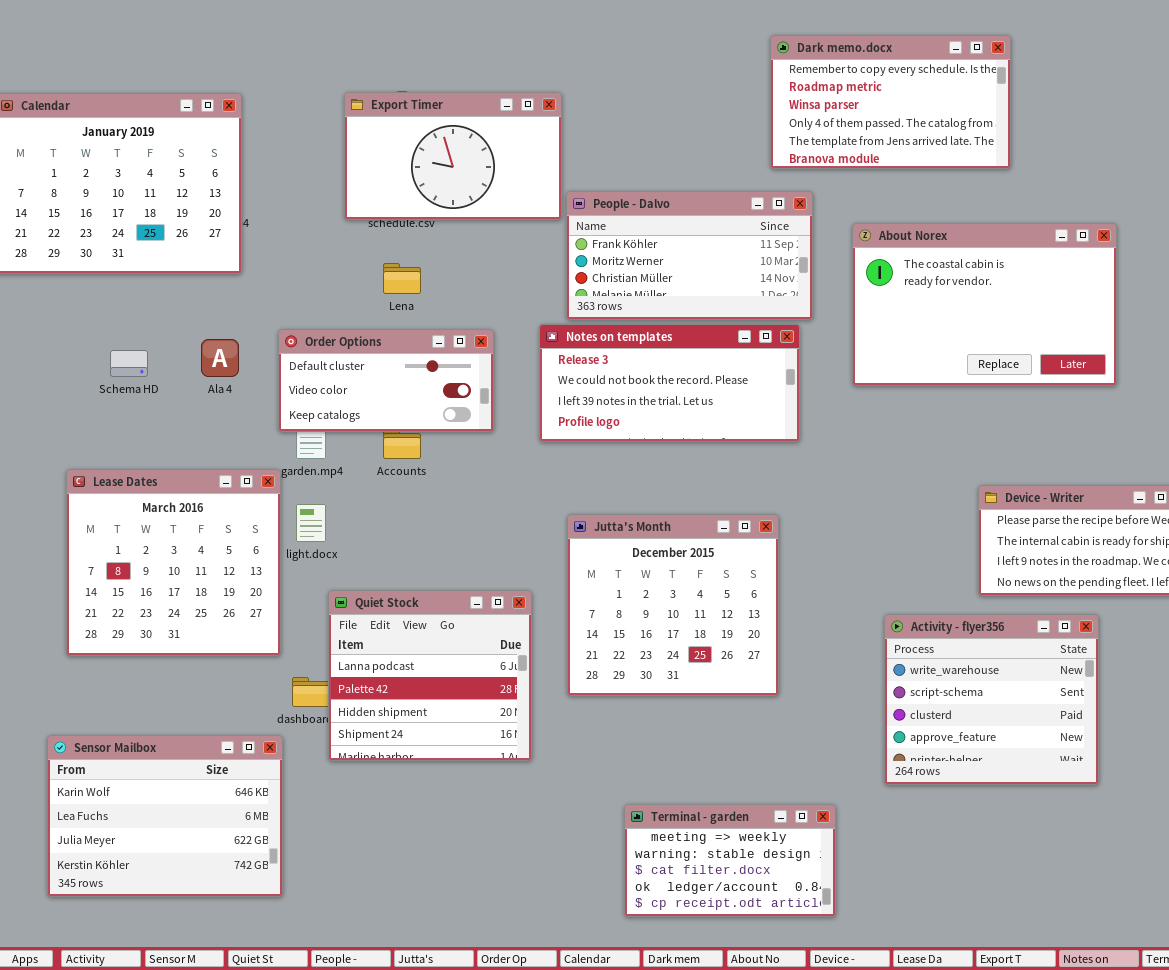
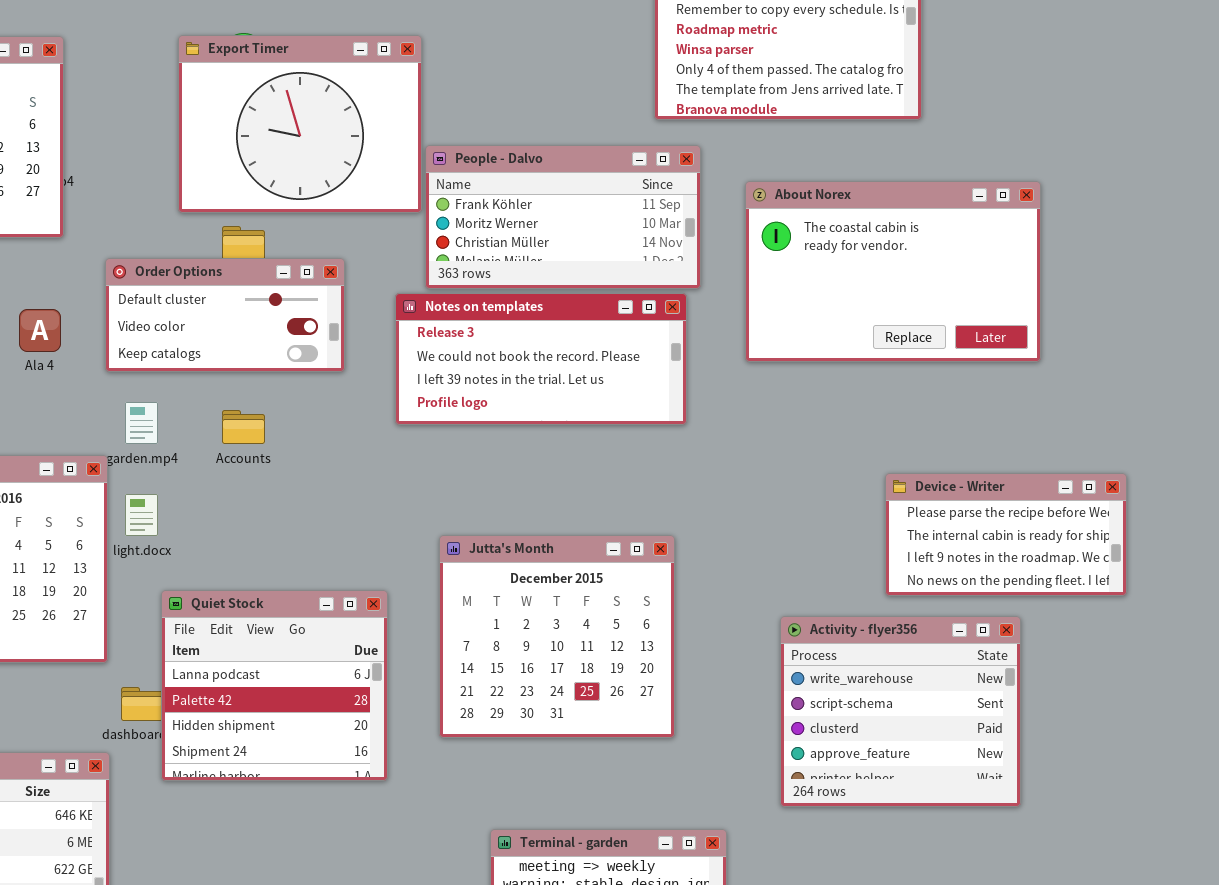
Export Timer: [344,92,562,220] -> [178,35,422,213], resized
Order Options: [278,329,494,432] -> [105,258,345,372], moved
Jutta's Month: [567,514,779,696] -> [439,535,675,738], moved

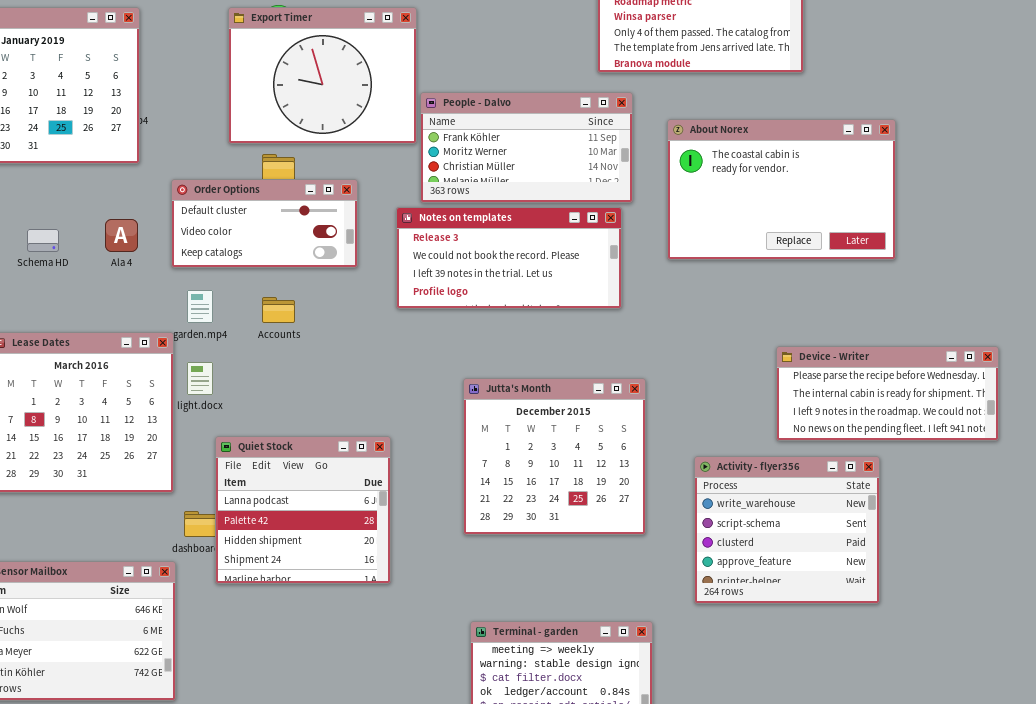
Device - Writer: [885,473,1127,596] -> [776,346,999,441], resized
Jutta's Month: [439,535,675,738] -> [463,378,646,535], moved

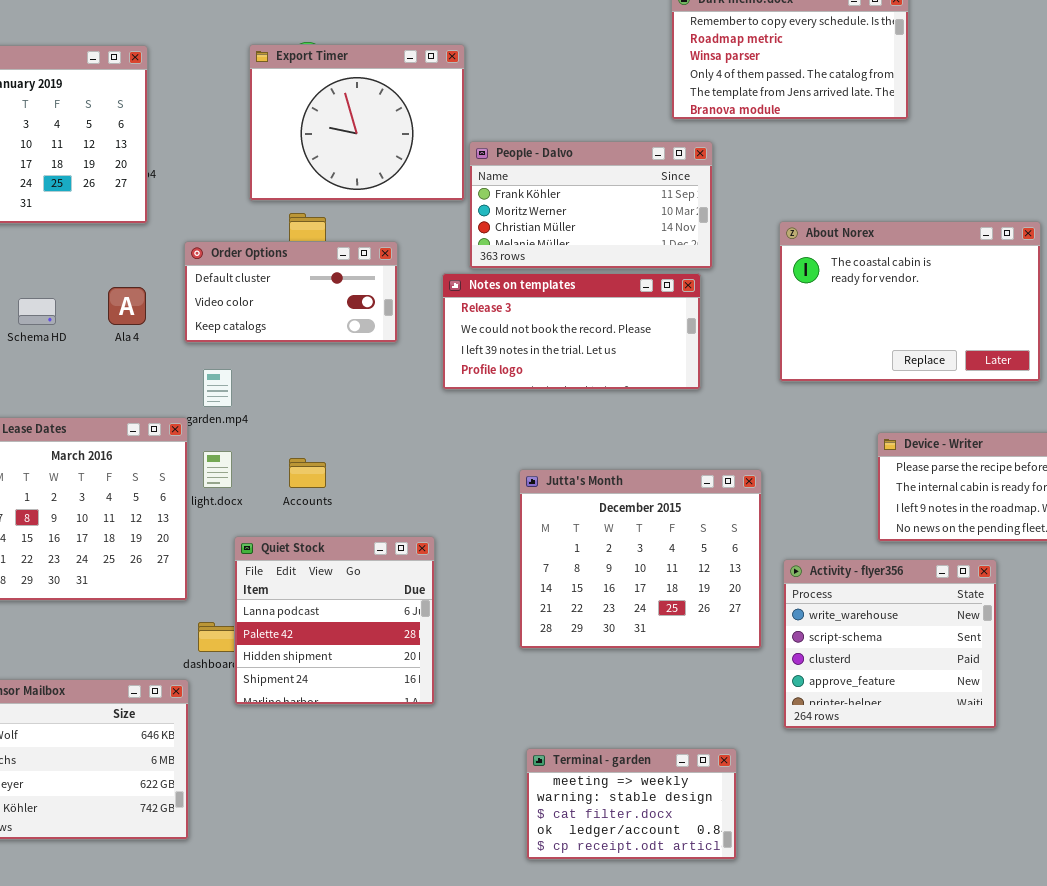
About Norex: [667,119,896,260] -> [779,221,1041,382], moved
Accounts: [262,297,295,323] -> [289,458,326,488], moved
Jutta's Month: [463,378,646,535] -> [519,469,762,649], resized

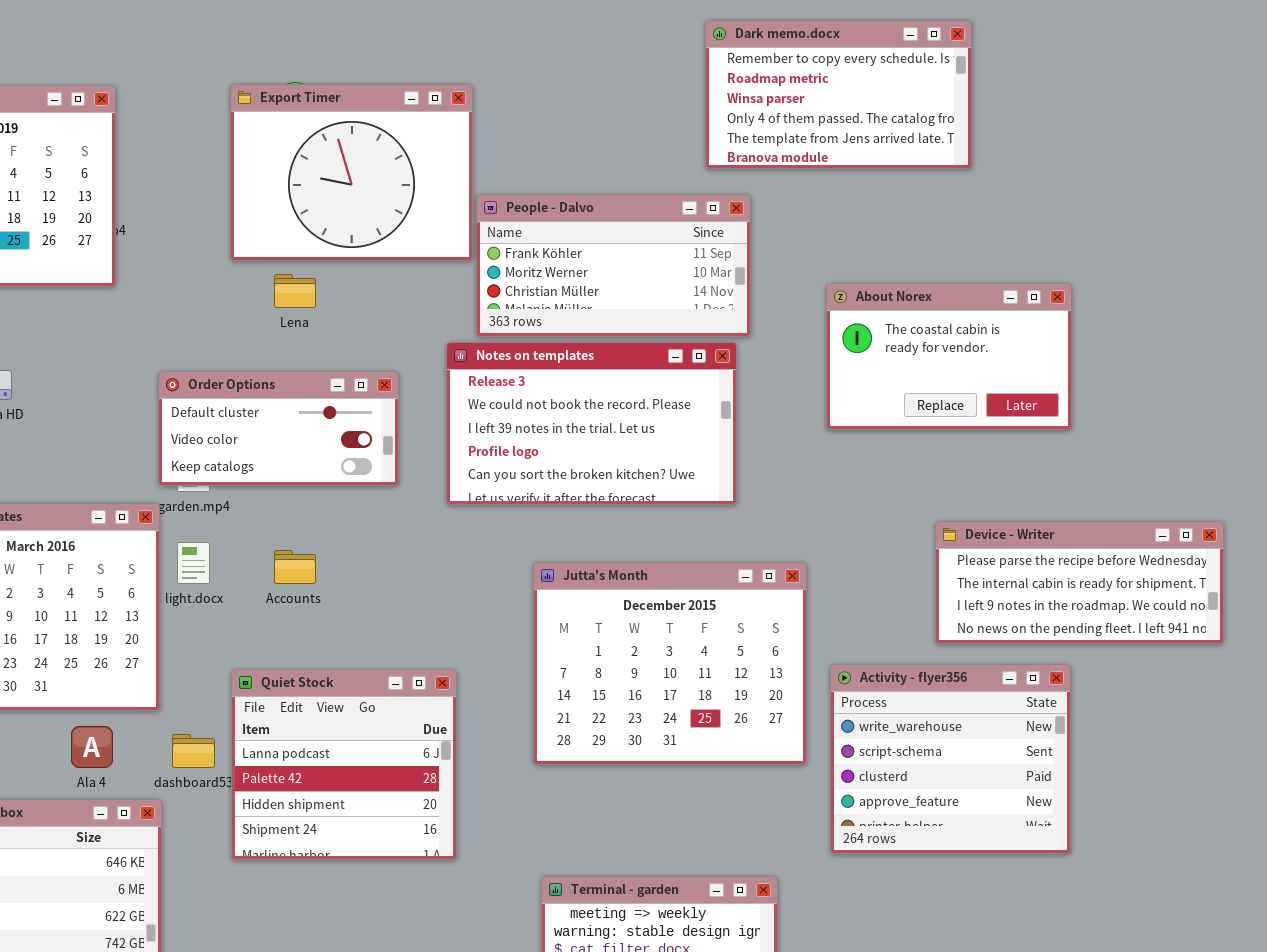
About Norex: [779,221,1041,382] -> [826,283,1072,430], resized
Order Options: [184,241,398,343] -> [158,371,399,486], moved
Notes on templates: [442,273,701,390] -> [446,342,737,505], resized
Ala 4: [108,287,146,325] -> [71,726,113,768], moved
Quiet Stock: [234,536,435,705] -> [231,669,457,860], moved

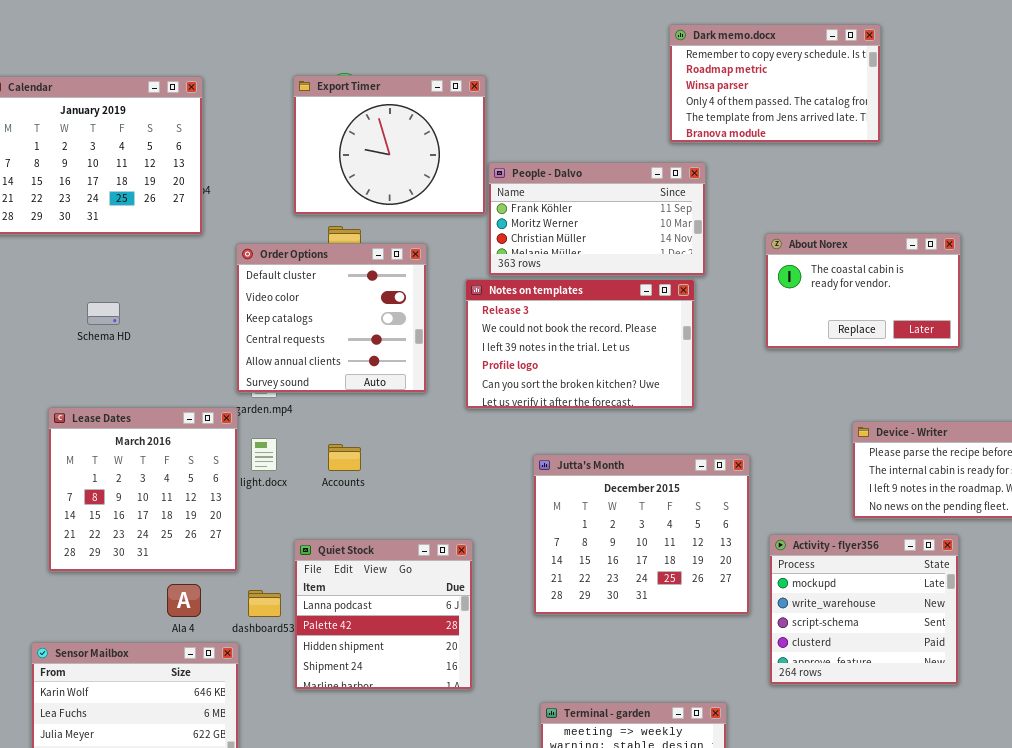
Order Options: [158,371,399,486] -> [236,243,427,393], resized
Activity - flyer356: [830,664,1071,854] -> [769,534,959,685], scrolled up 1 row

